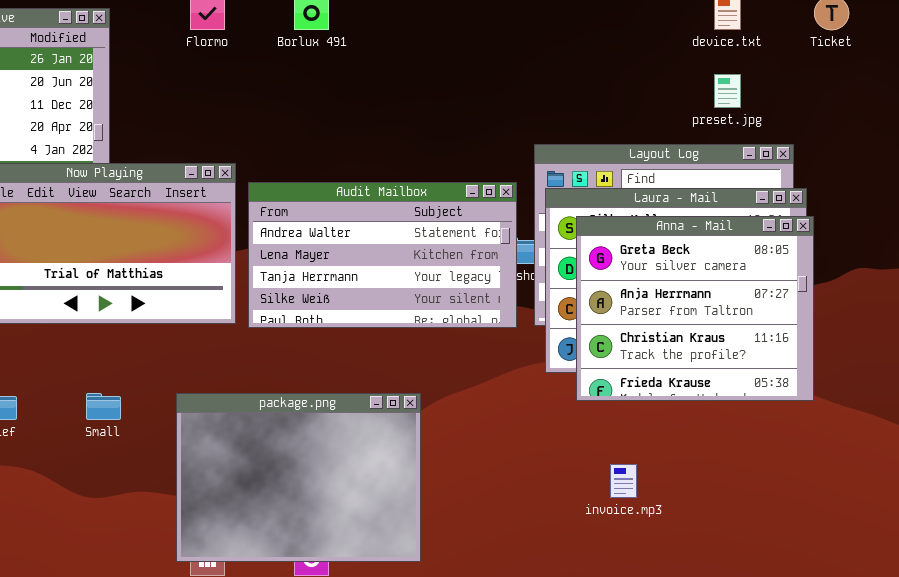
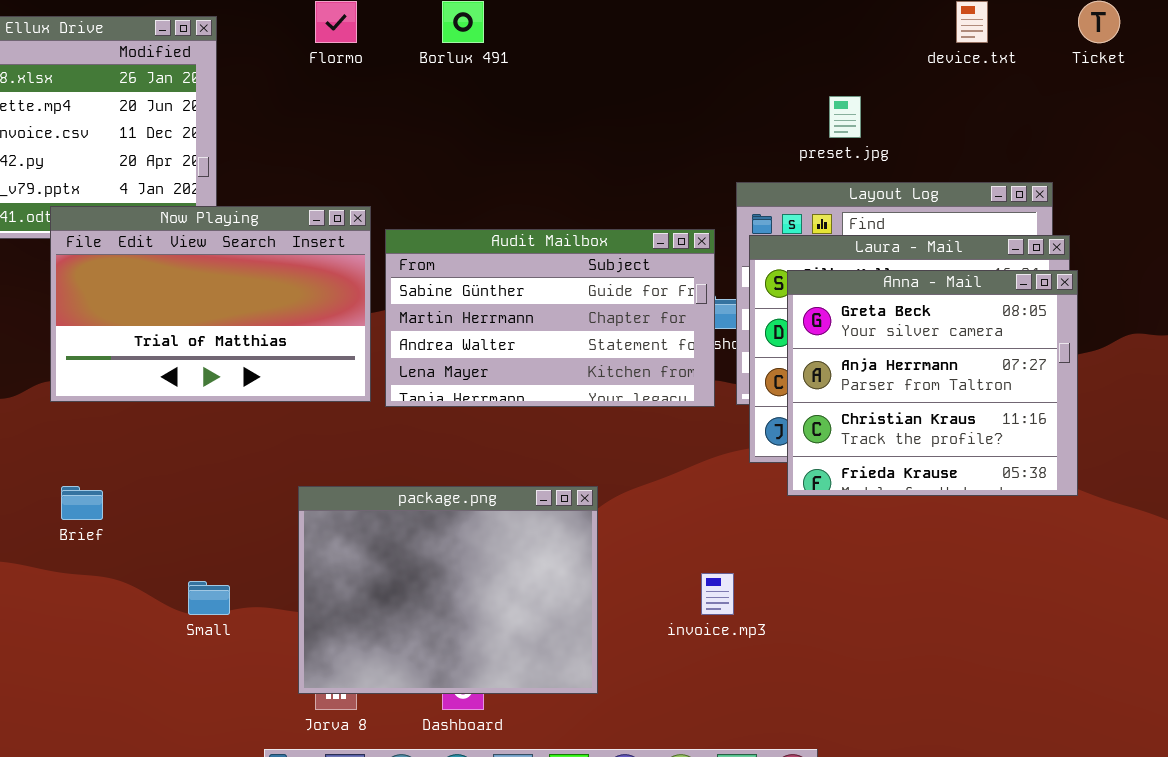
preset.jpg: [714,74,741,108] -> [829,96,861,138], moved
Audit Mailbox: [248,182,517,328] -> [385,229,715,407], scrolled up 2 rows
Small: [86,393,121,420] -> [188,581,230,615], moved
invoice.mp3: [610,464,637,498] -> [701,573,734,615], moved

